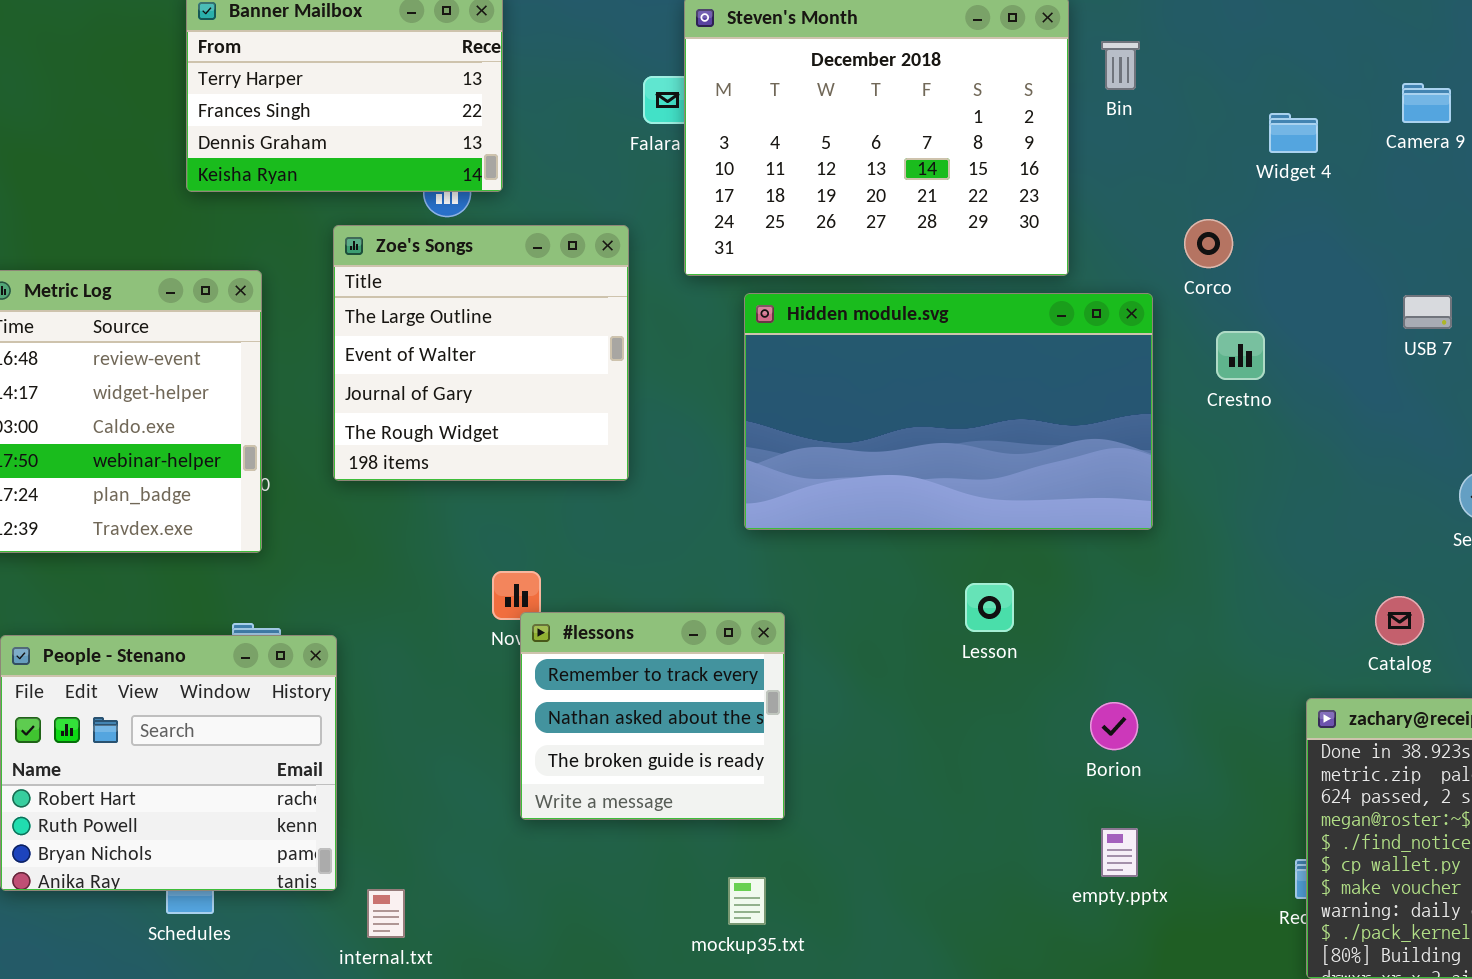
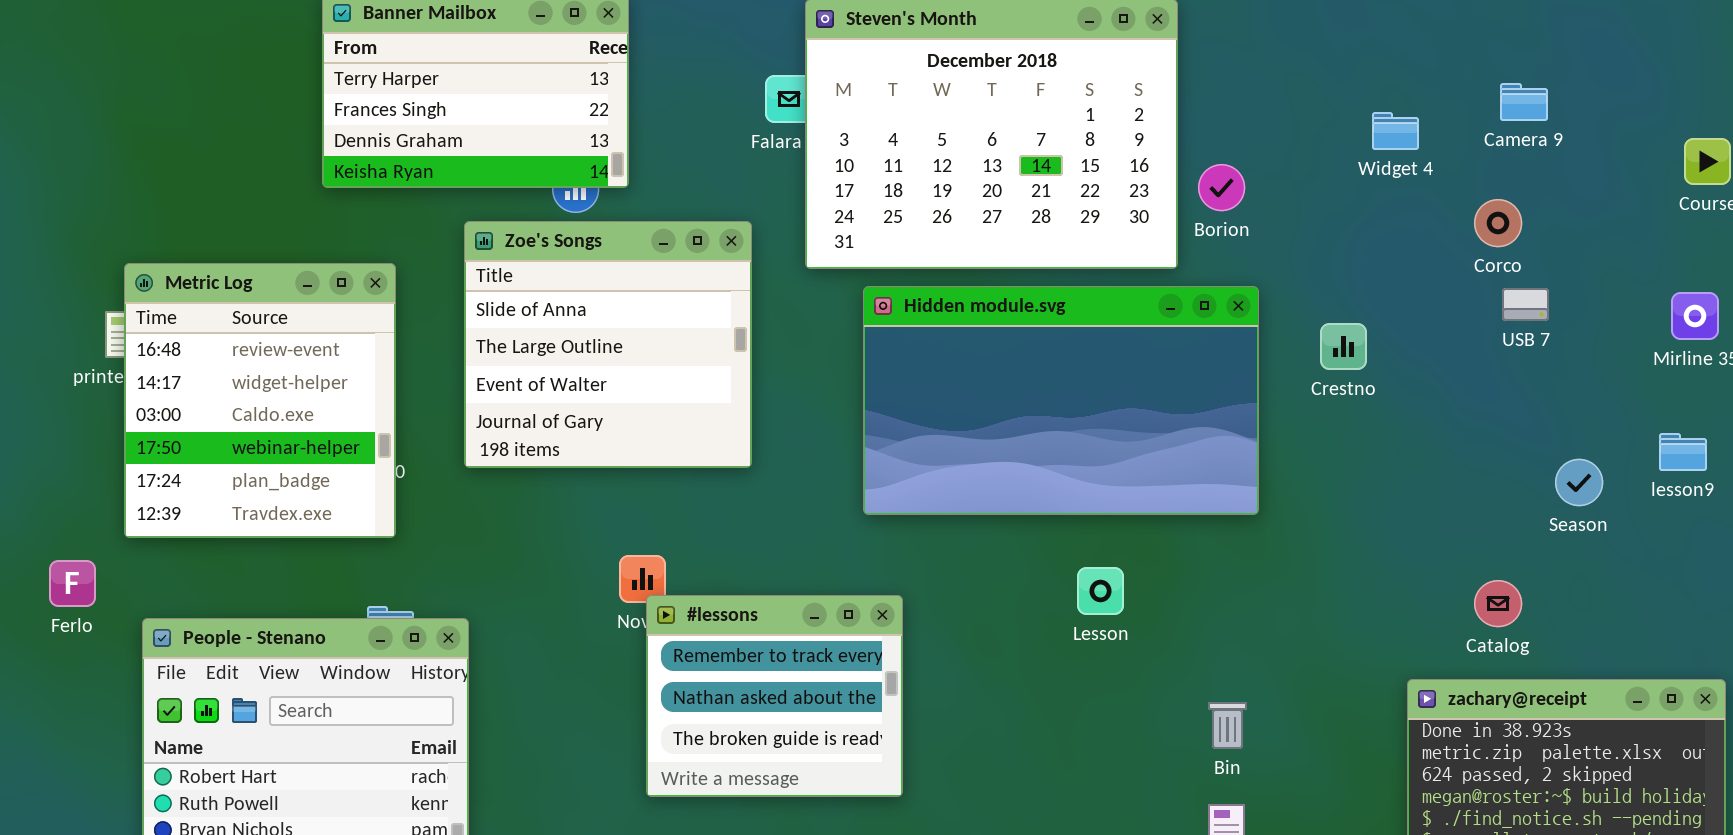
Bin: [1101,41,1140,90] -> [1208,702,1247,749], moved
Corco: [1184,219,1233,268] -> [1474,199,1522,247], moved
Zoe's Songs: [333,225,629,481] -> [464,221,752,468], scrolled up 1 row
Borion: [1090,702,1138,750] -> [1198,164,1245,211], moved

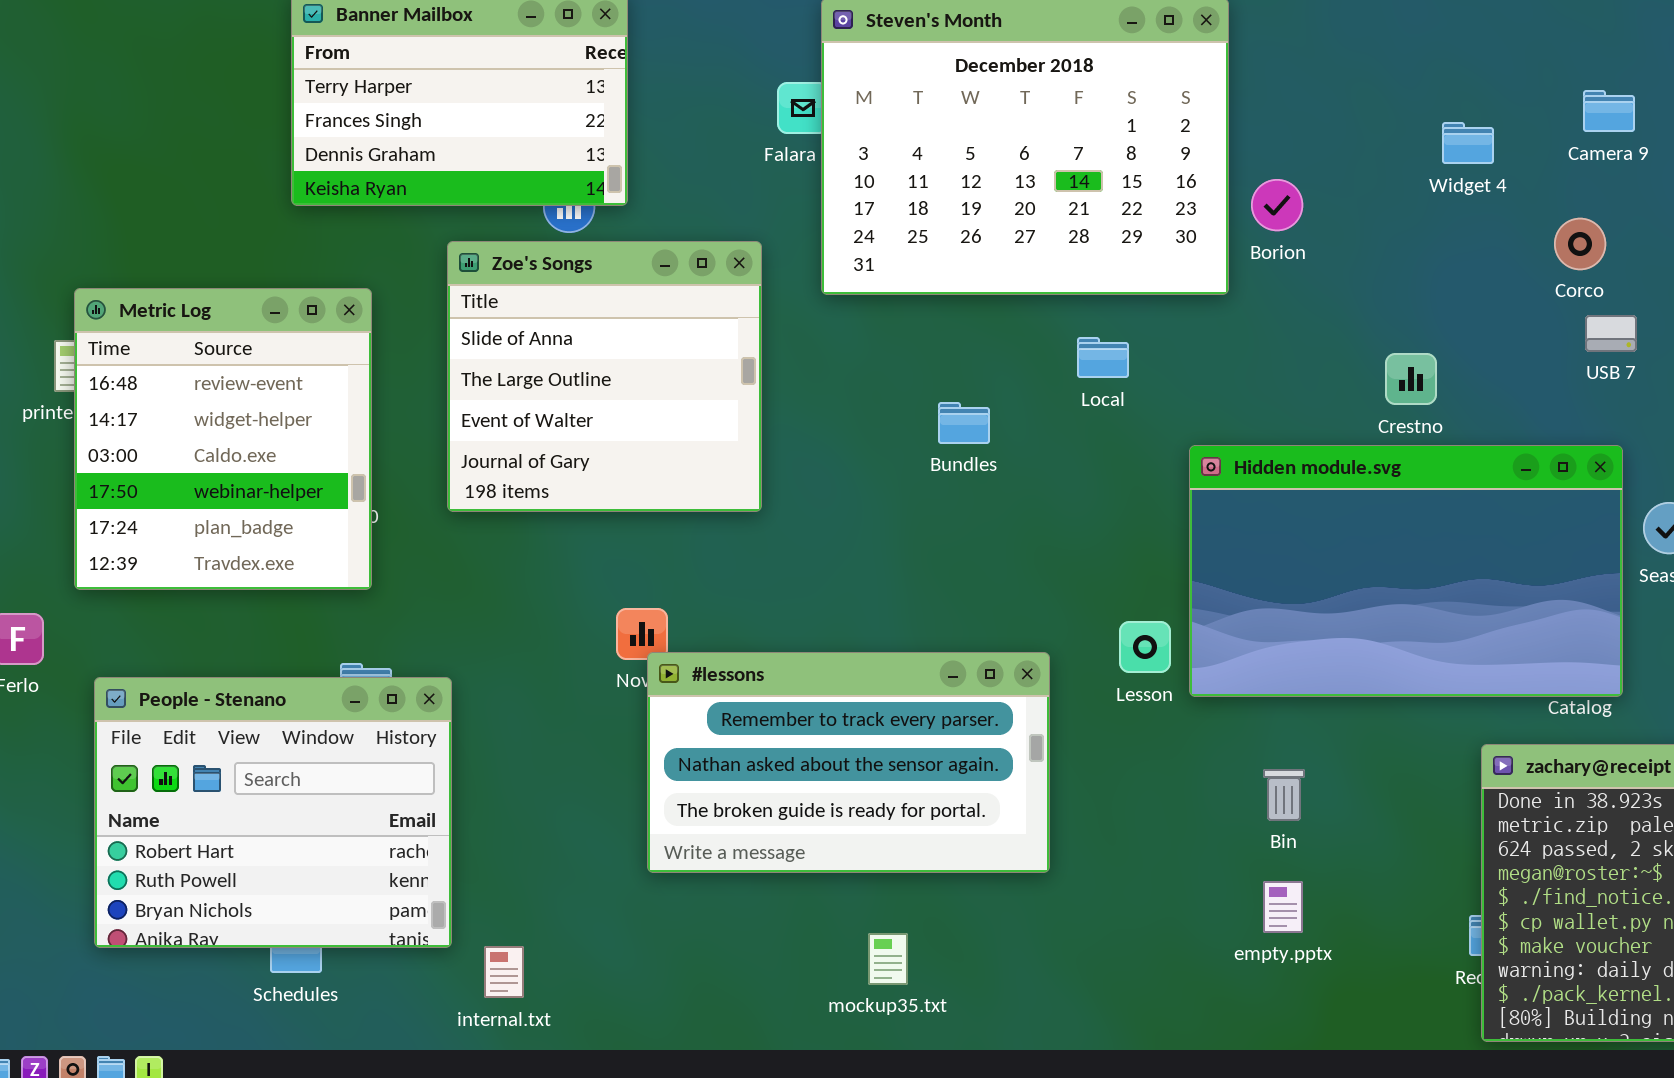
Hidden module.svg: [863,286,1259,515] -> [1189,445,1623,697], moved
#lessons: [646,595,903,797] -> [647,652,1050,873], resized

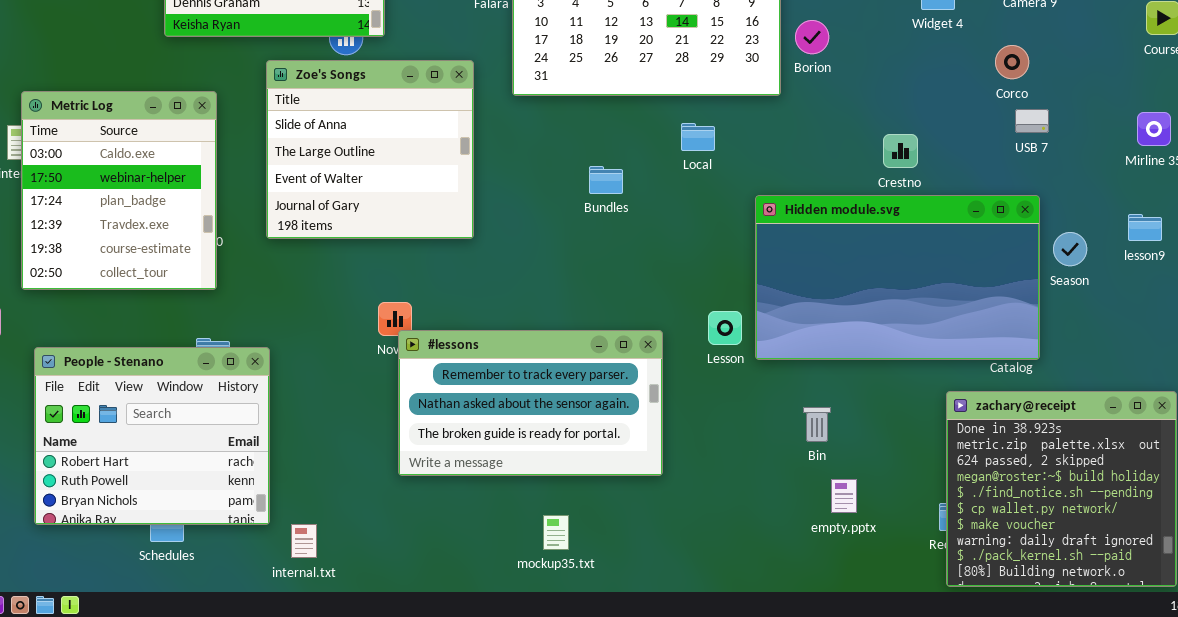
Metric Log: [74,288,372,590] -> [21,91,217,290], scrolled down 2 rows
empty.pptx: [1263,881,1303,933] -> [831,479,857,513], moved

